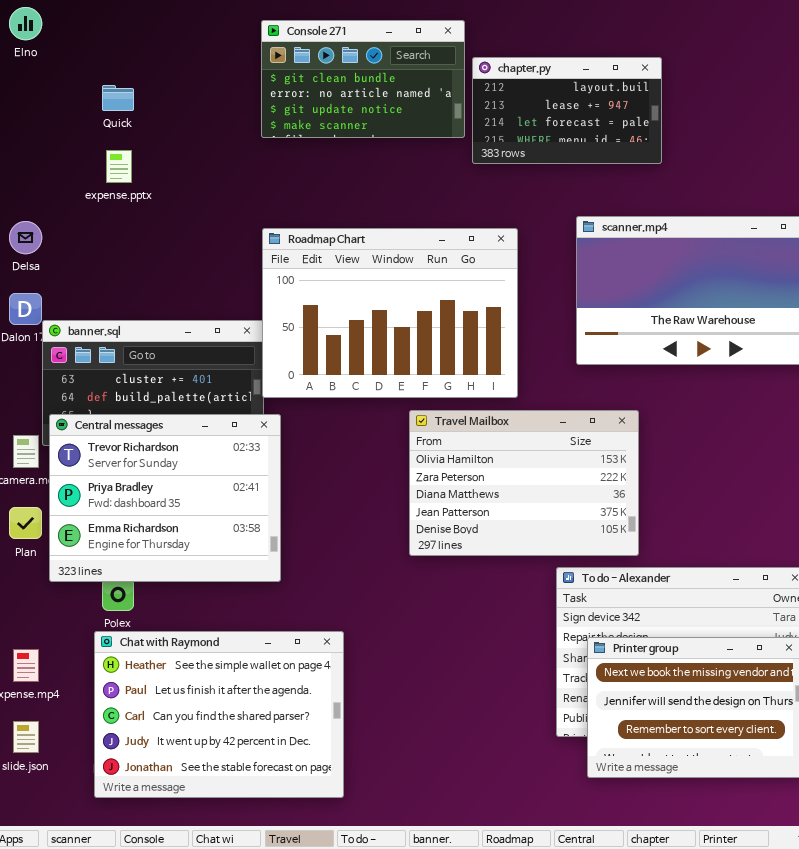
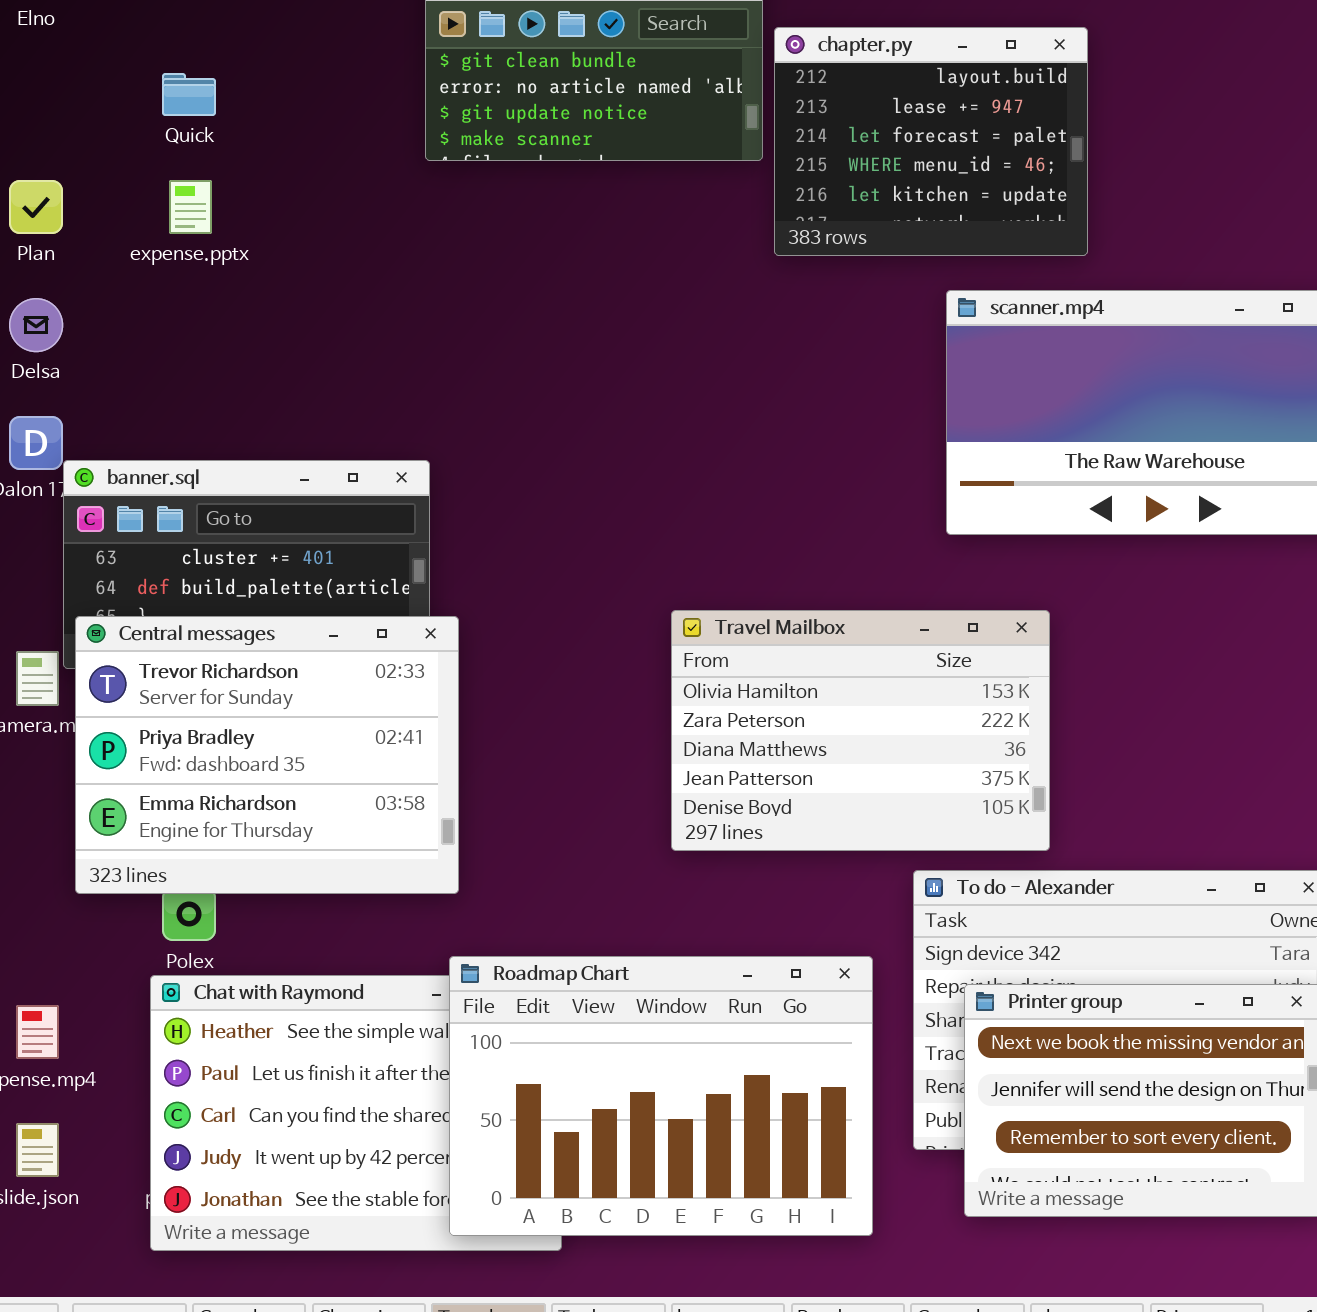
chapter.py: [472,57,662,164] -> [774,27,1088,256], resized
Roadmap Chart: [262,228,518,398] -> [449,956,873,1236], moved
Plan: [9,507,42,539] -> [9,180,63,234], moved

